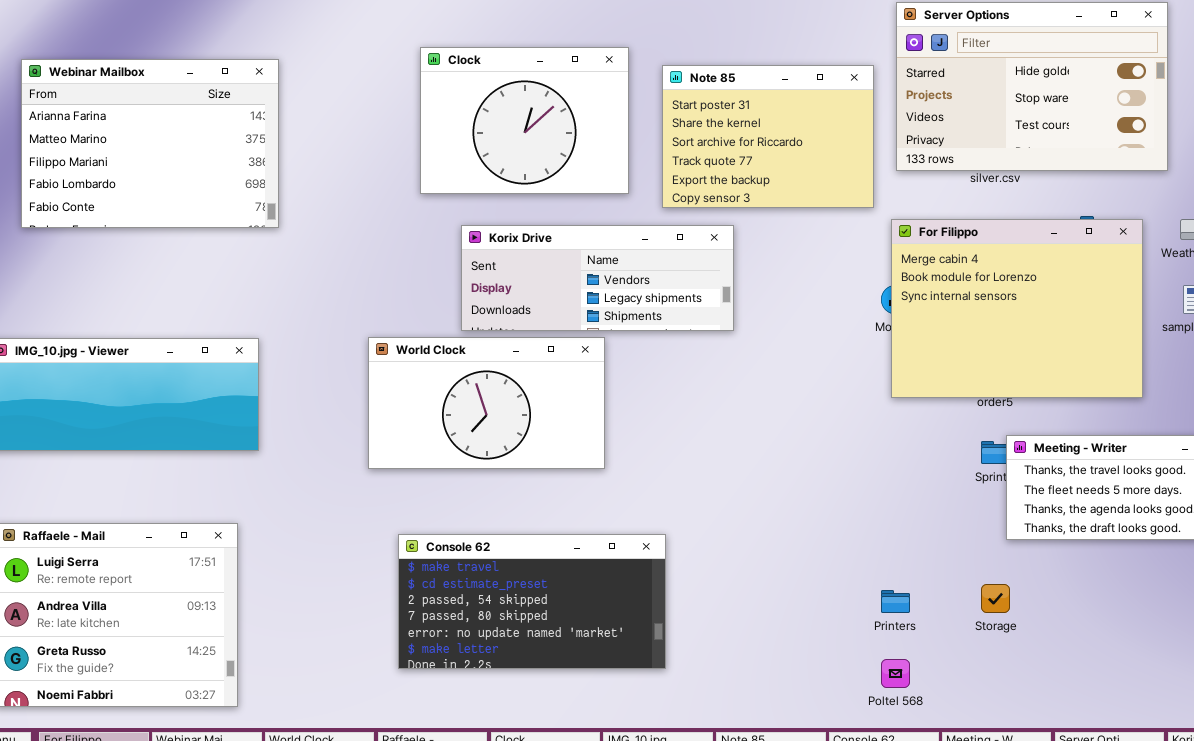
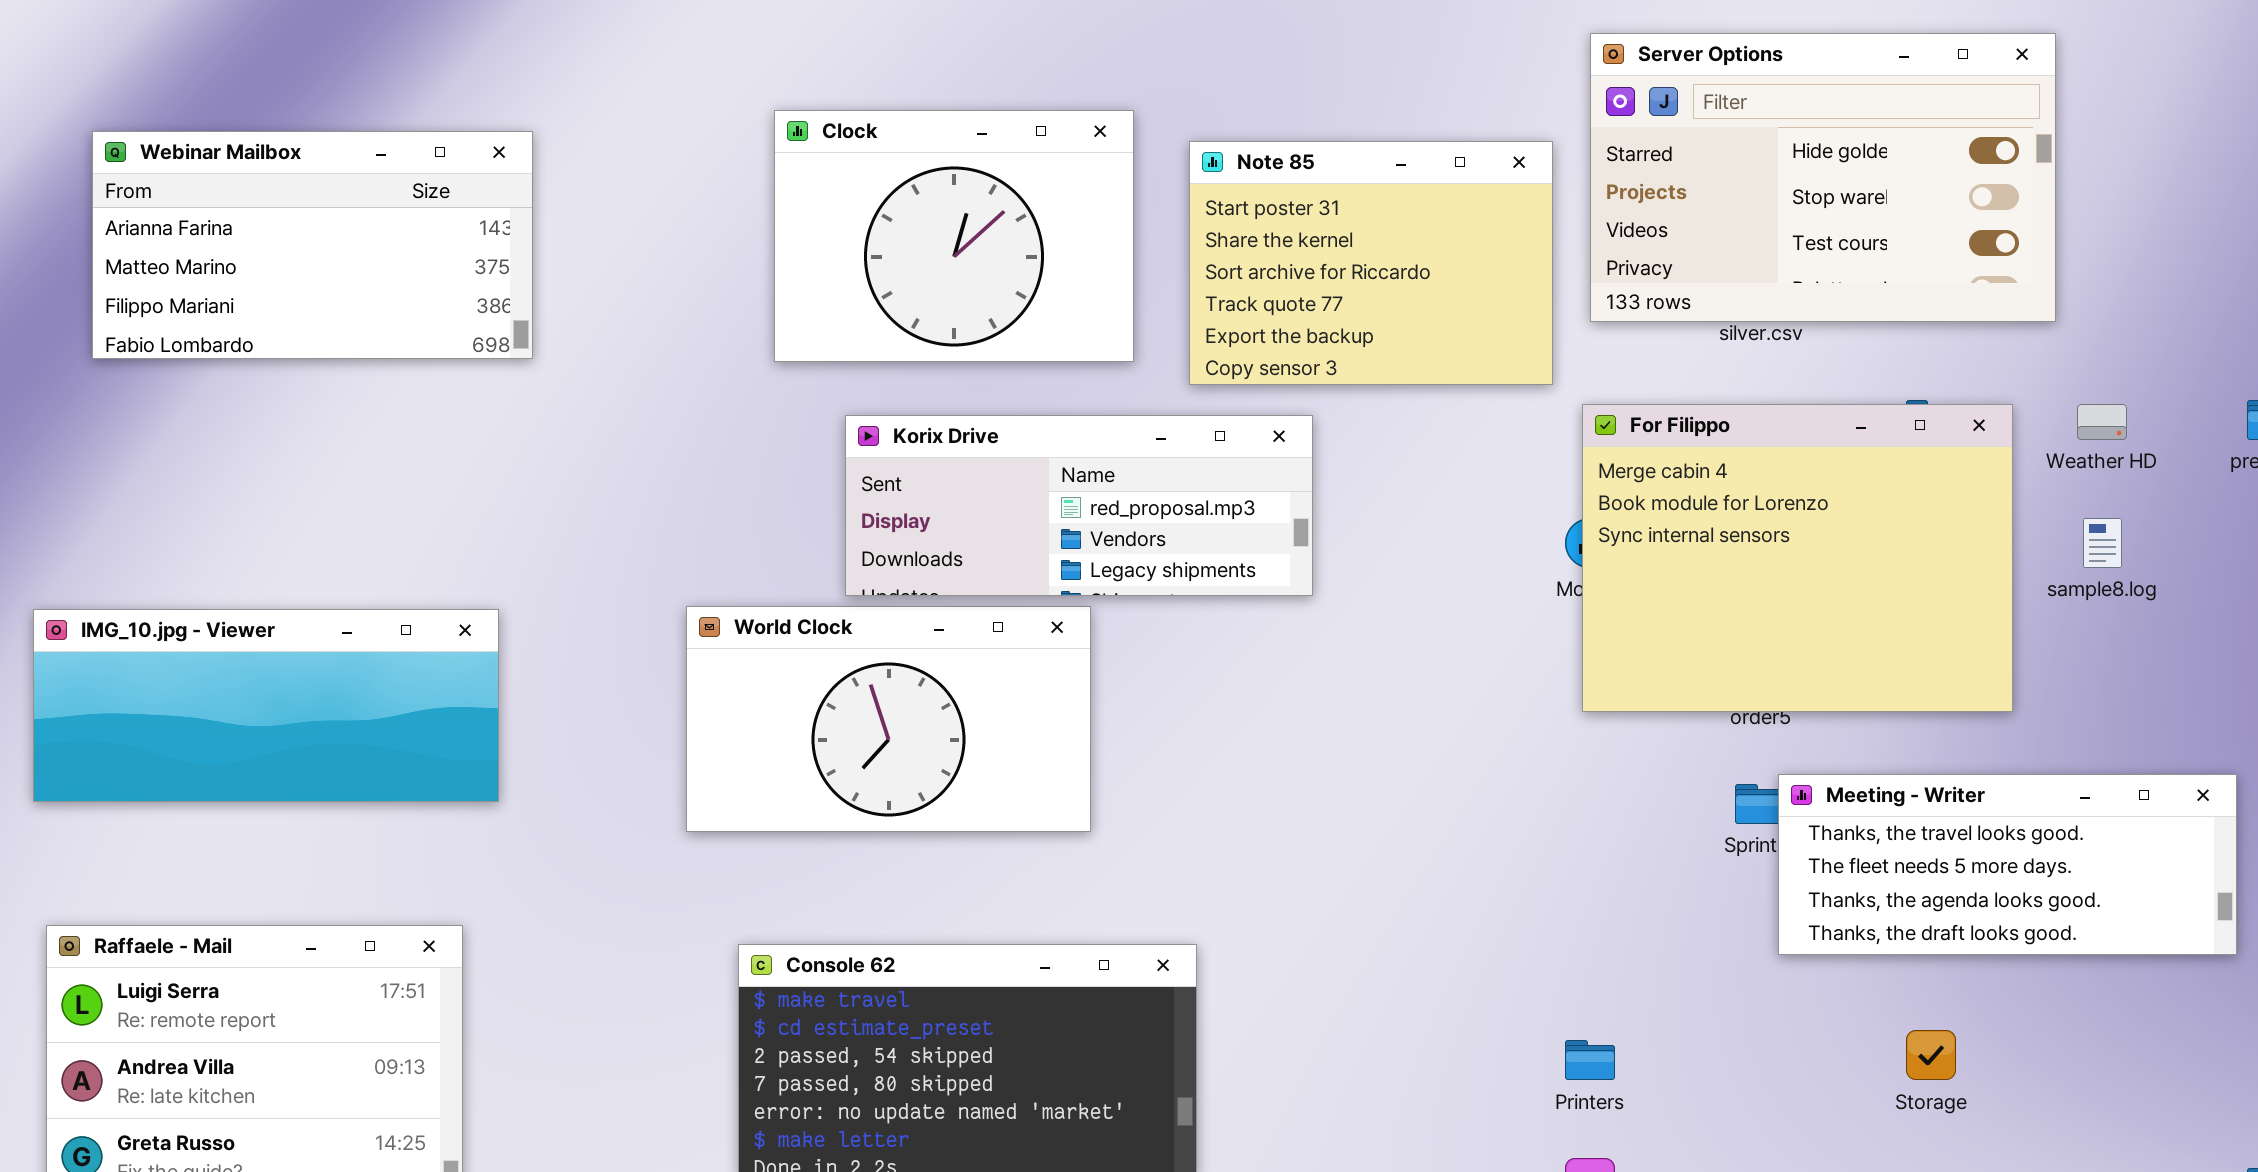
Webinar Mailbox: [21,59,279,228] -> [92,131,533,359], resized
Korix Drive: [461,225,734,331] -> [845,415,1313,596], scrolled up 1 row
Storage: [981,584,1010,613] -> [1906,1030,1956,1080], moved

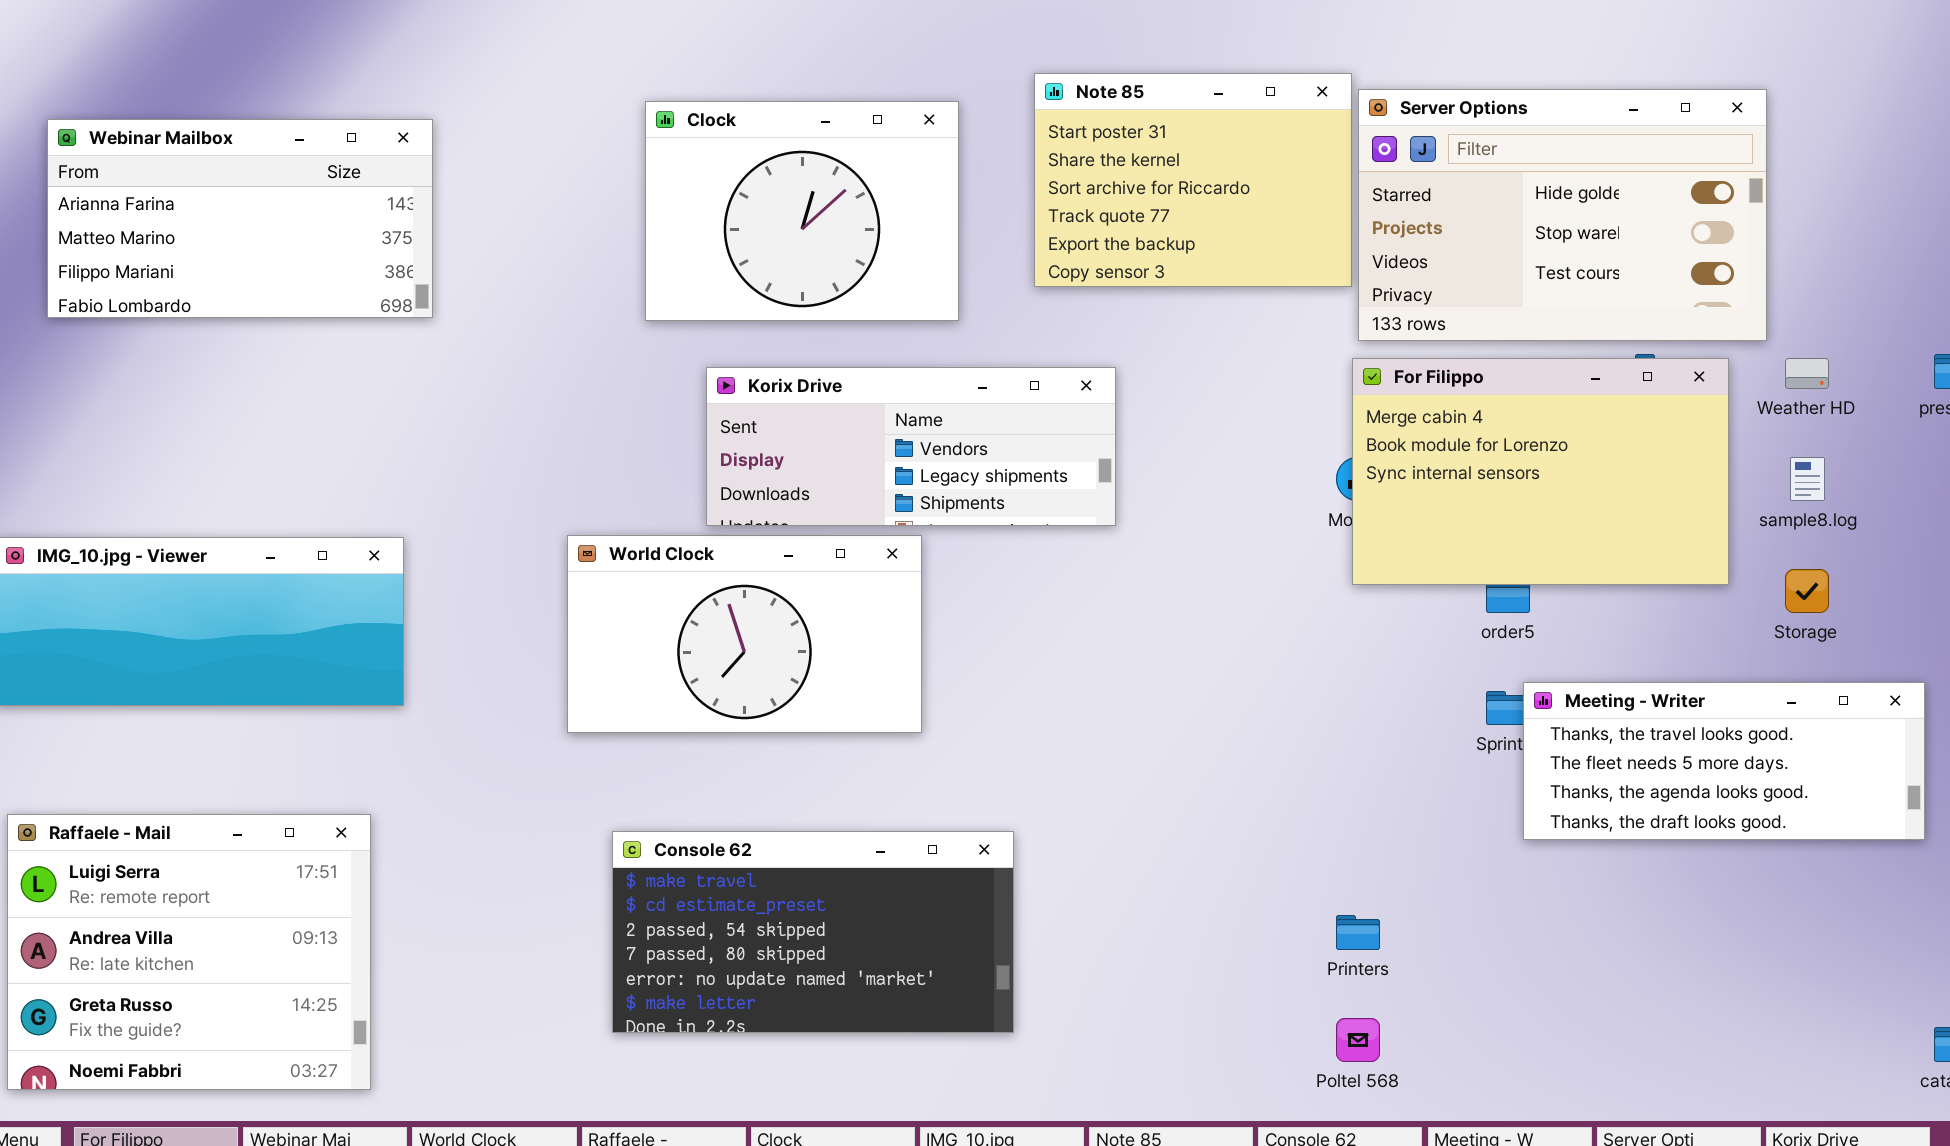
Server Options: [1590,33,2056,322] -> [1358,89,1767,341], moved
Note 85: [1189,141,1553,385] -> [1034,73,1352,287], moved
For Filippo: [1582,404,2013,712] -> [1352,358,1729,585], resized
Korix Drive: [845,415,1313,596] -> [706,367,1116,526], scrolled down 1 row
Storage: [1906,1030,1956,1080] -> [1785,569,1829,613], moved

